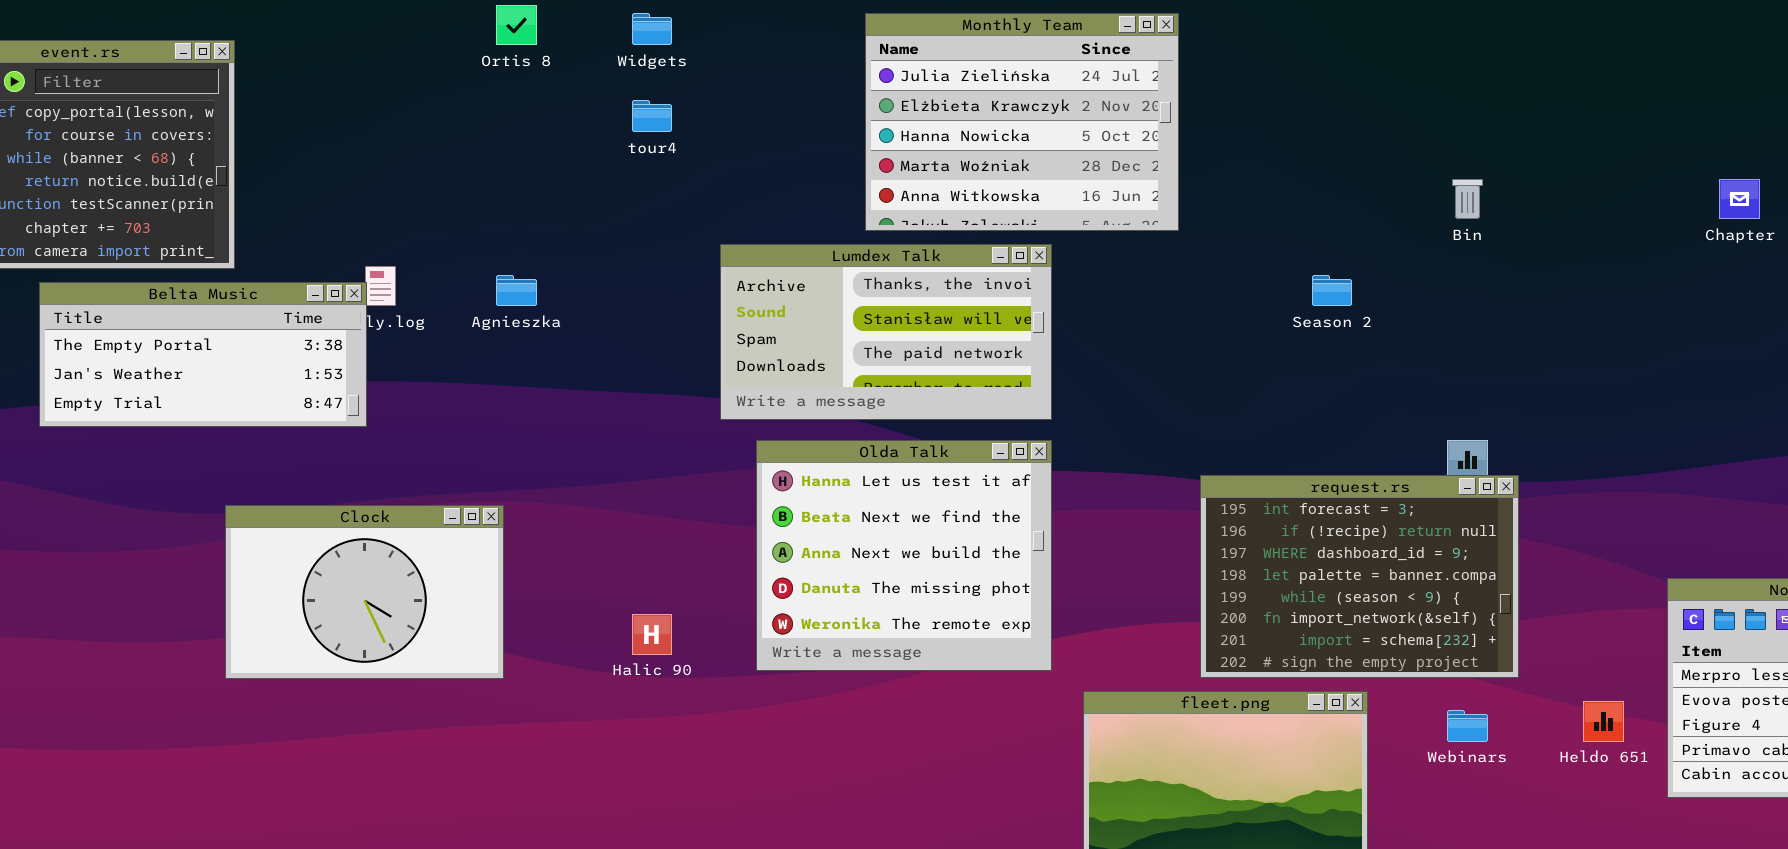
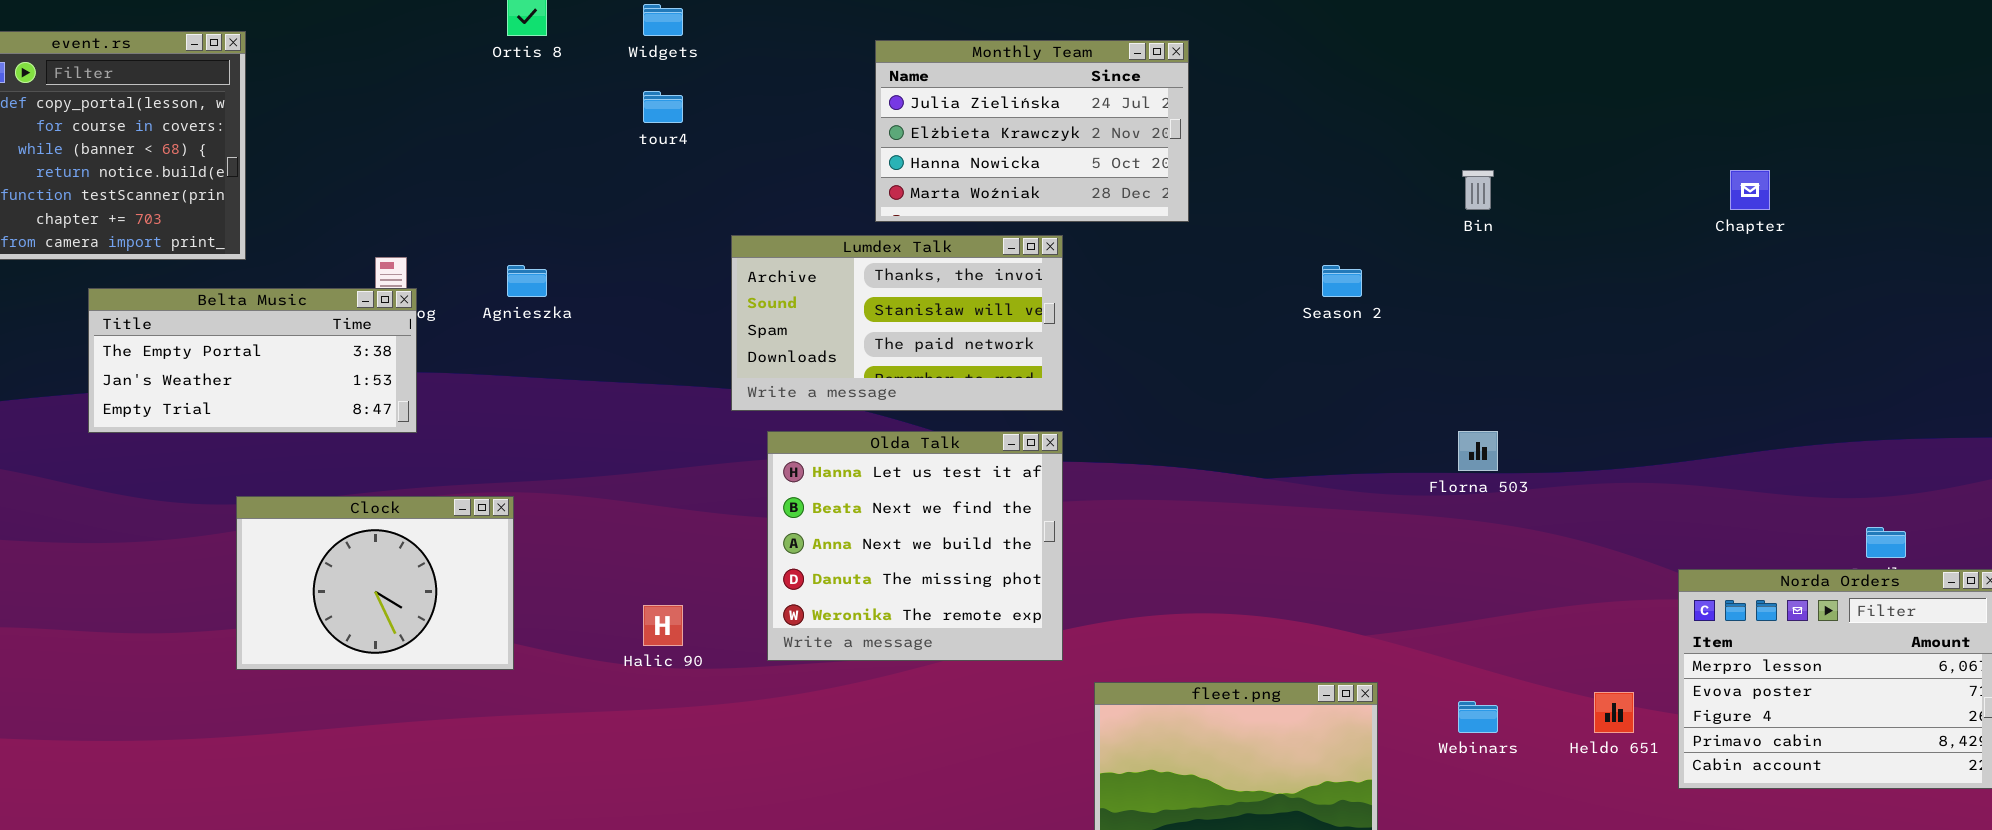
Monthly Team: [865,13,1179,231] -> [875,40,1189,222], resized
Belta Music: [39,282,367,427] -> [88,288,417,433], moved
request.rs: [1200,475,1519,678] -> none, closed

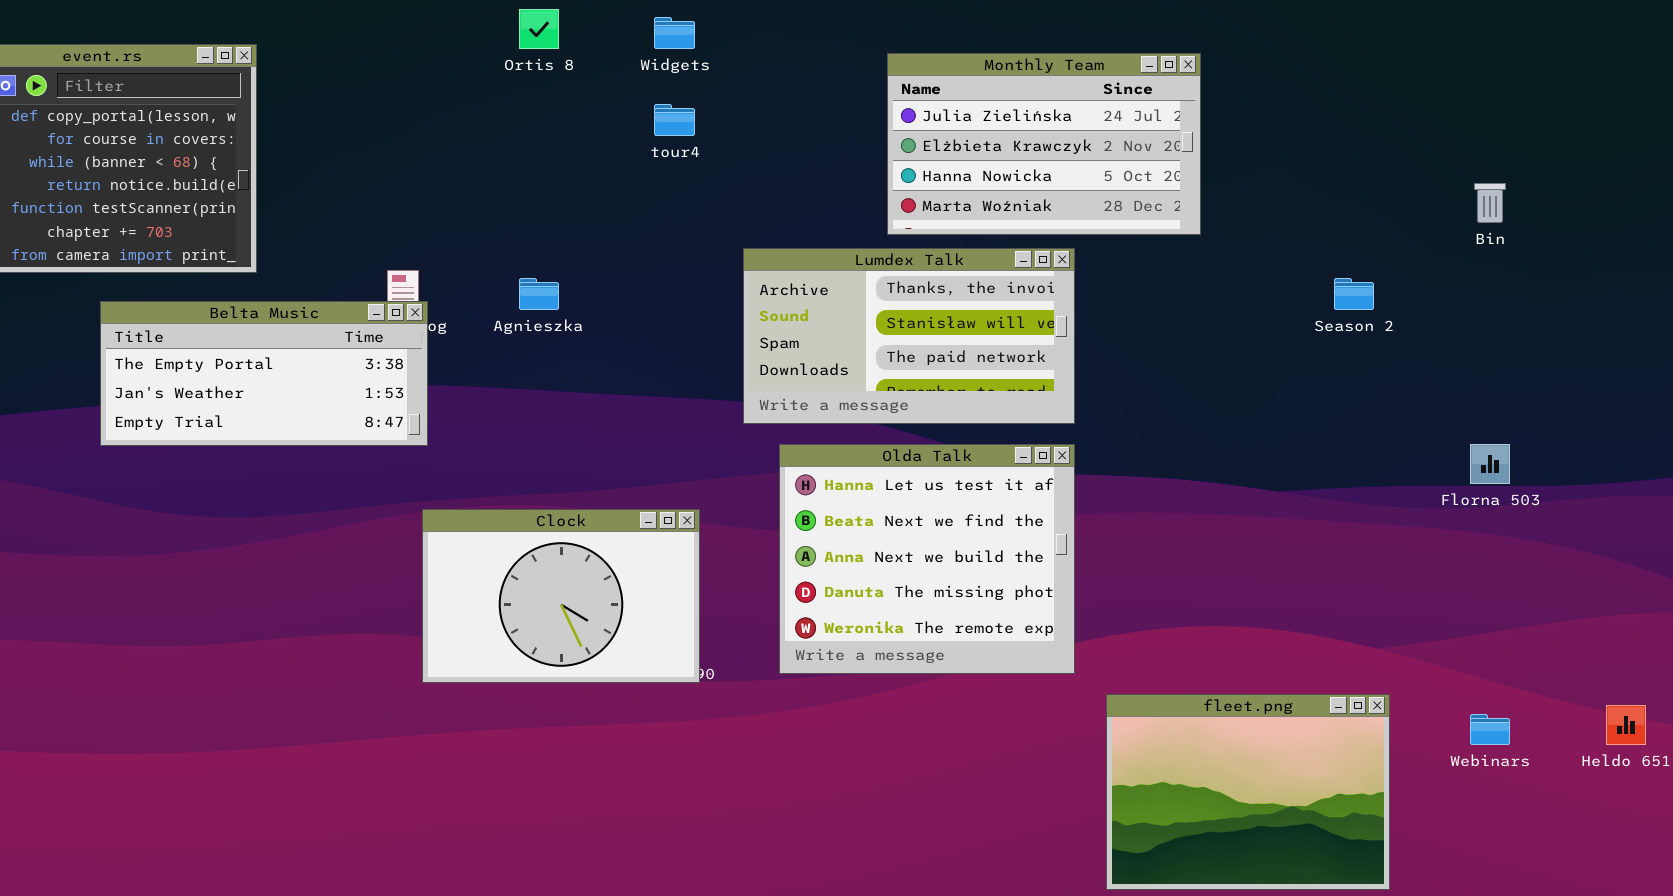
Clock: [236,496,514,670] -> [422,509,700,683], moved

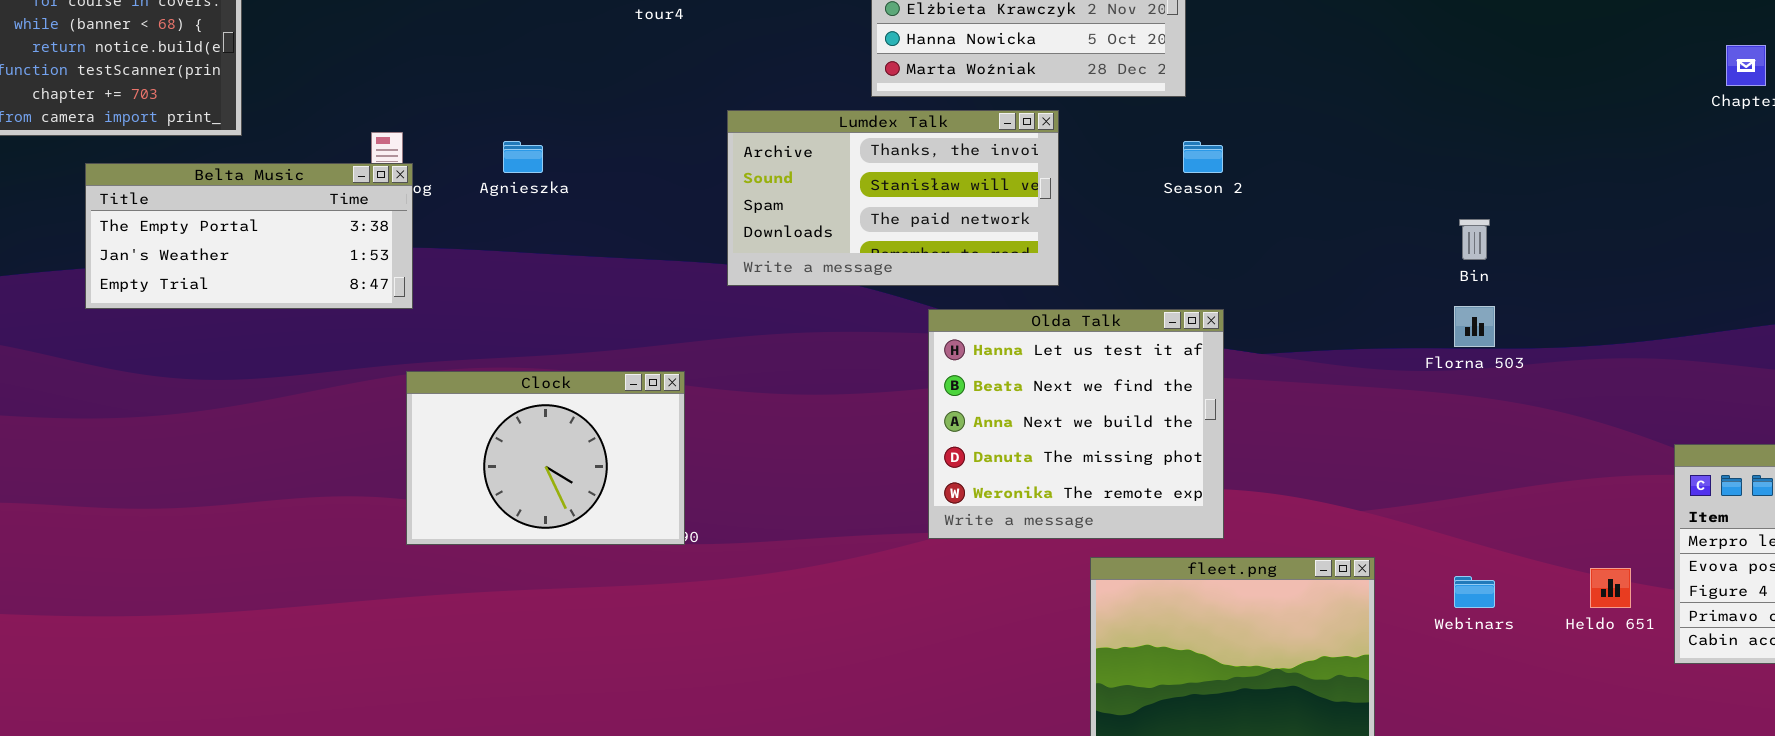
Bin: [1474,183,1506,223] -> [1459,219,1490,260], moved
Season 2: [1334,278,1374,310] -> [1183,141,1223,173], moved
Olda Talk: [779,444,1075,674] -> [928,309,1224,539], moved

